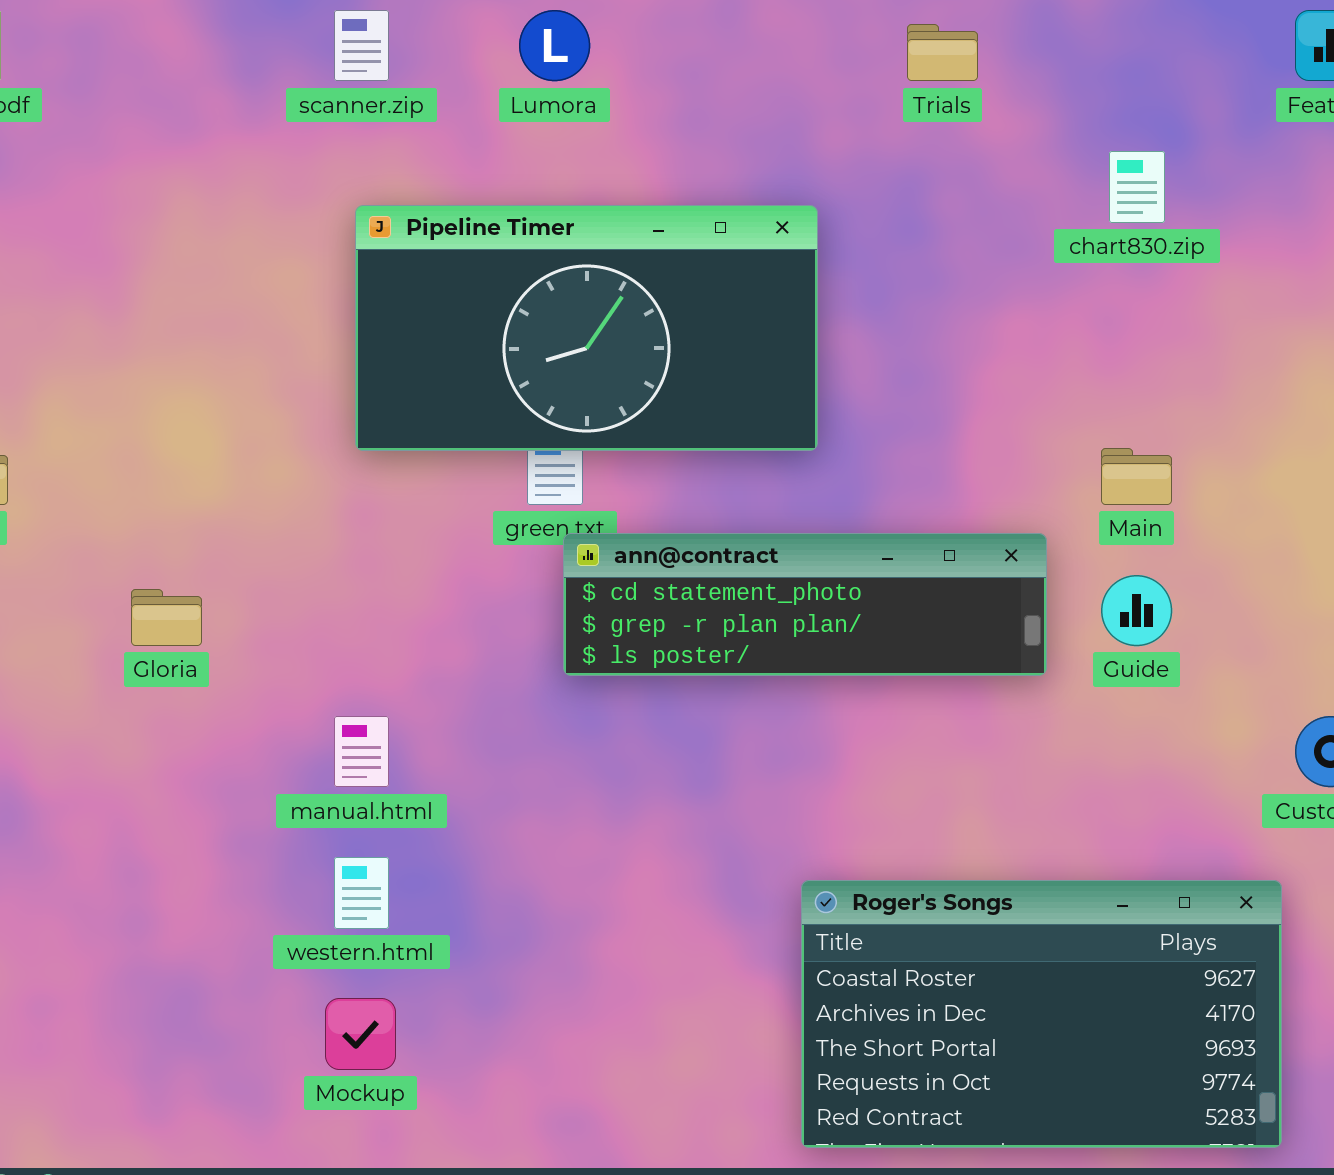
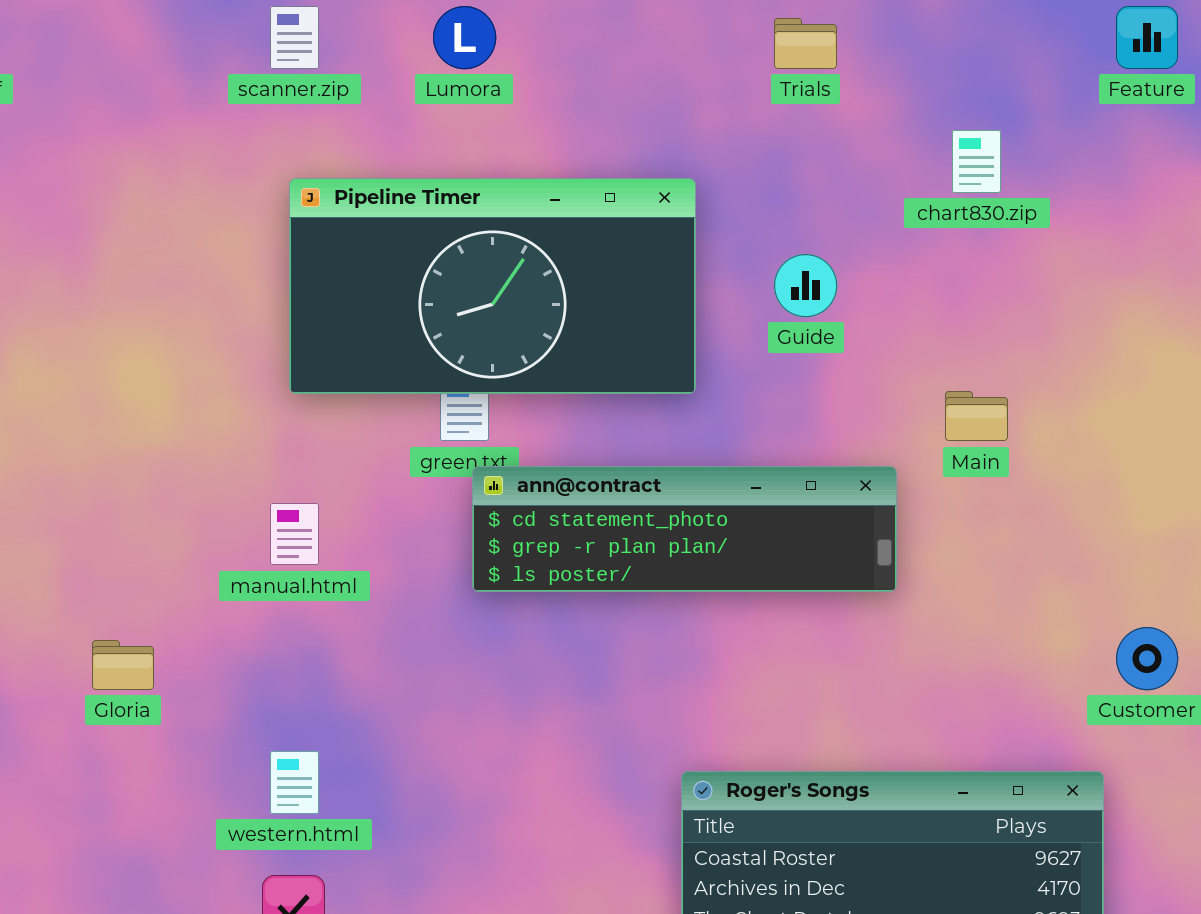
Guide: [1101,575,1172,646] -> [774,254,837,317], moved
Gloria: [131,589,202,646] -> [92,640,154,690], moved
manual.html: [334,716,389,787] -> [270,503,319,565], moved

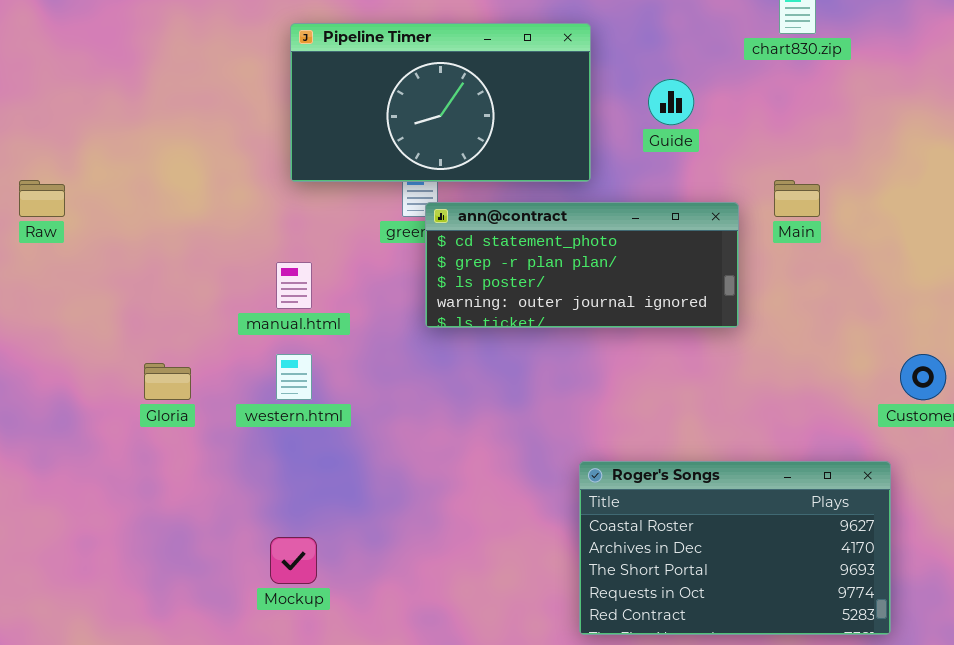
ann@contract: [472,466,897,592] -> [425,202,739,328], resized
western.html: [270,751,319,814] -> [276,354,312,400], moved

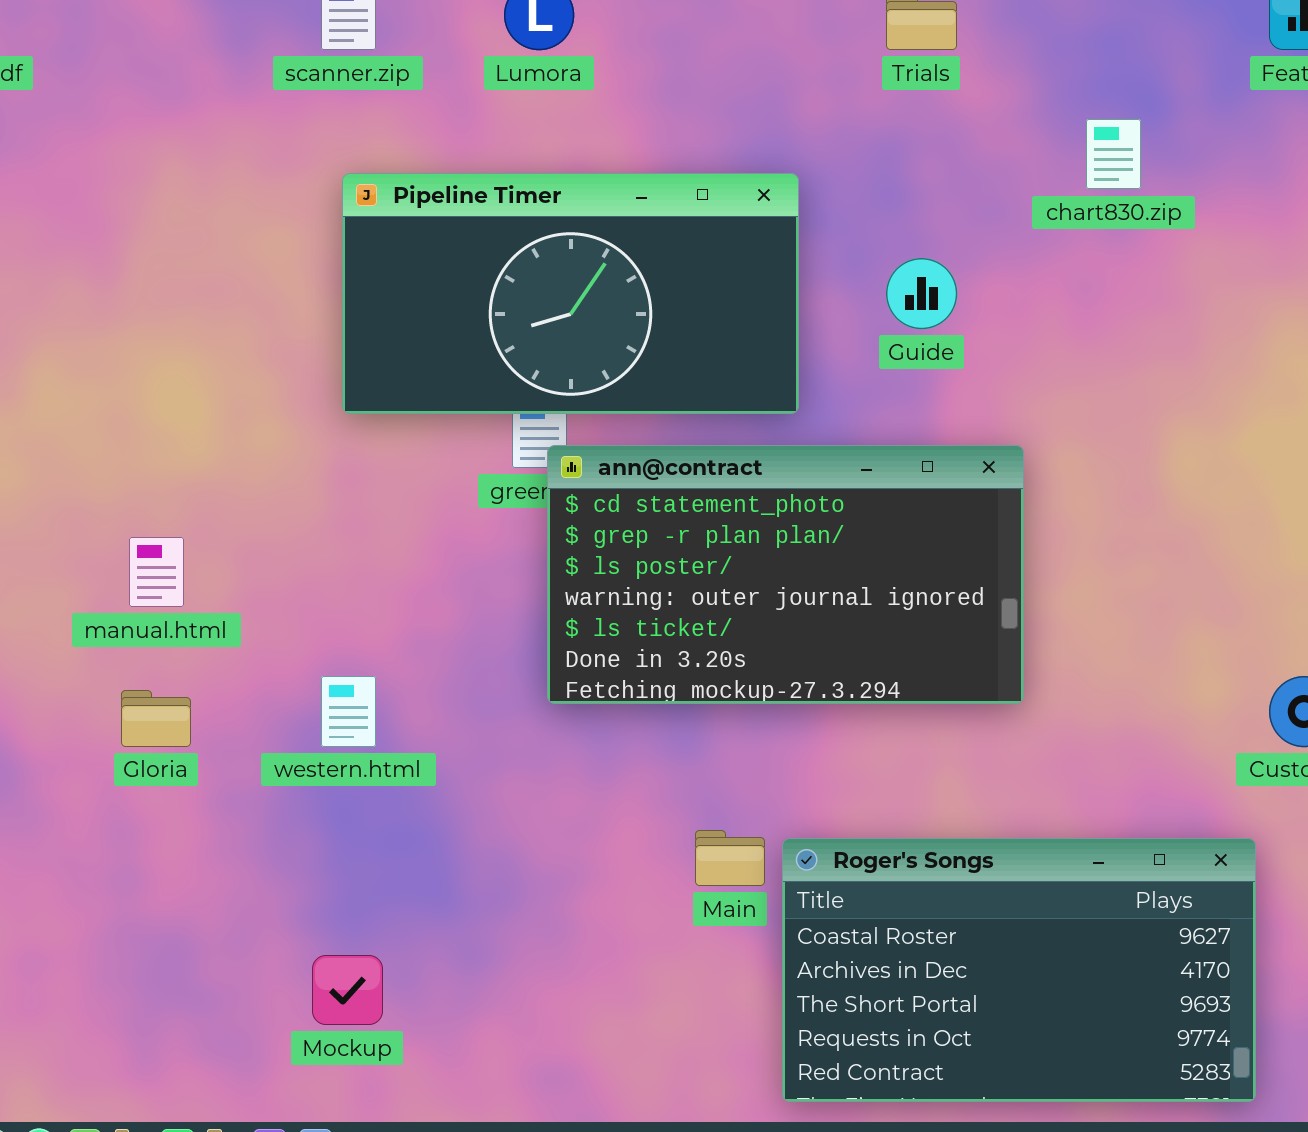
Main: [774,180,820,217] -> [695,830,765,886], moved
ann@contract: [425,202,739,328] -> [547,445,1024,704], resized
manual.html: [276,262,312,309] -> [129,537,184,607], moved

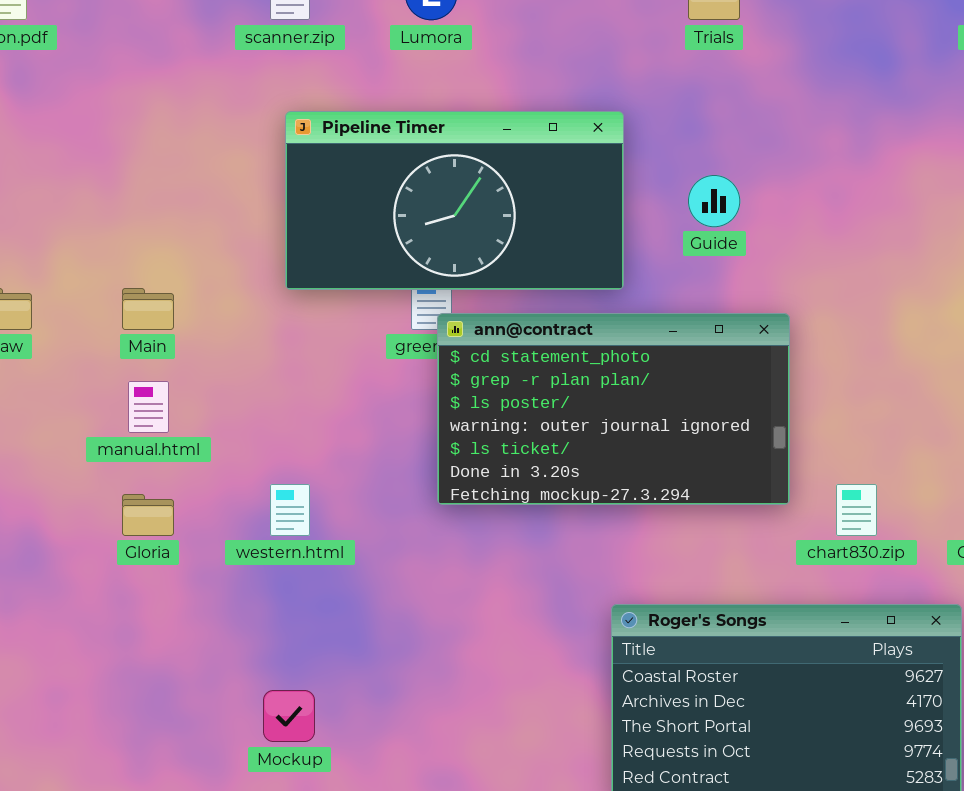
chart830.zip: [1086,119,1141,189] -> [836,484,877,536], moved
Main: [695,830,765,886] -> [122,288,174,330], moved

